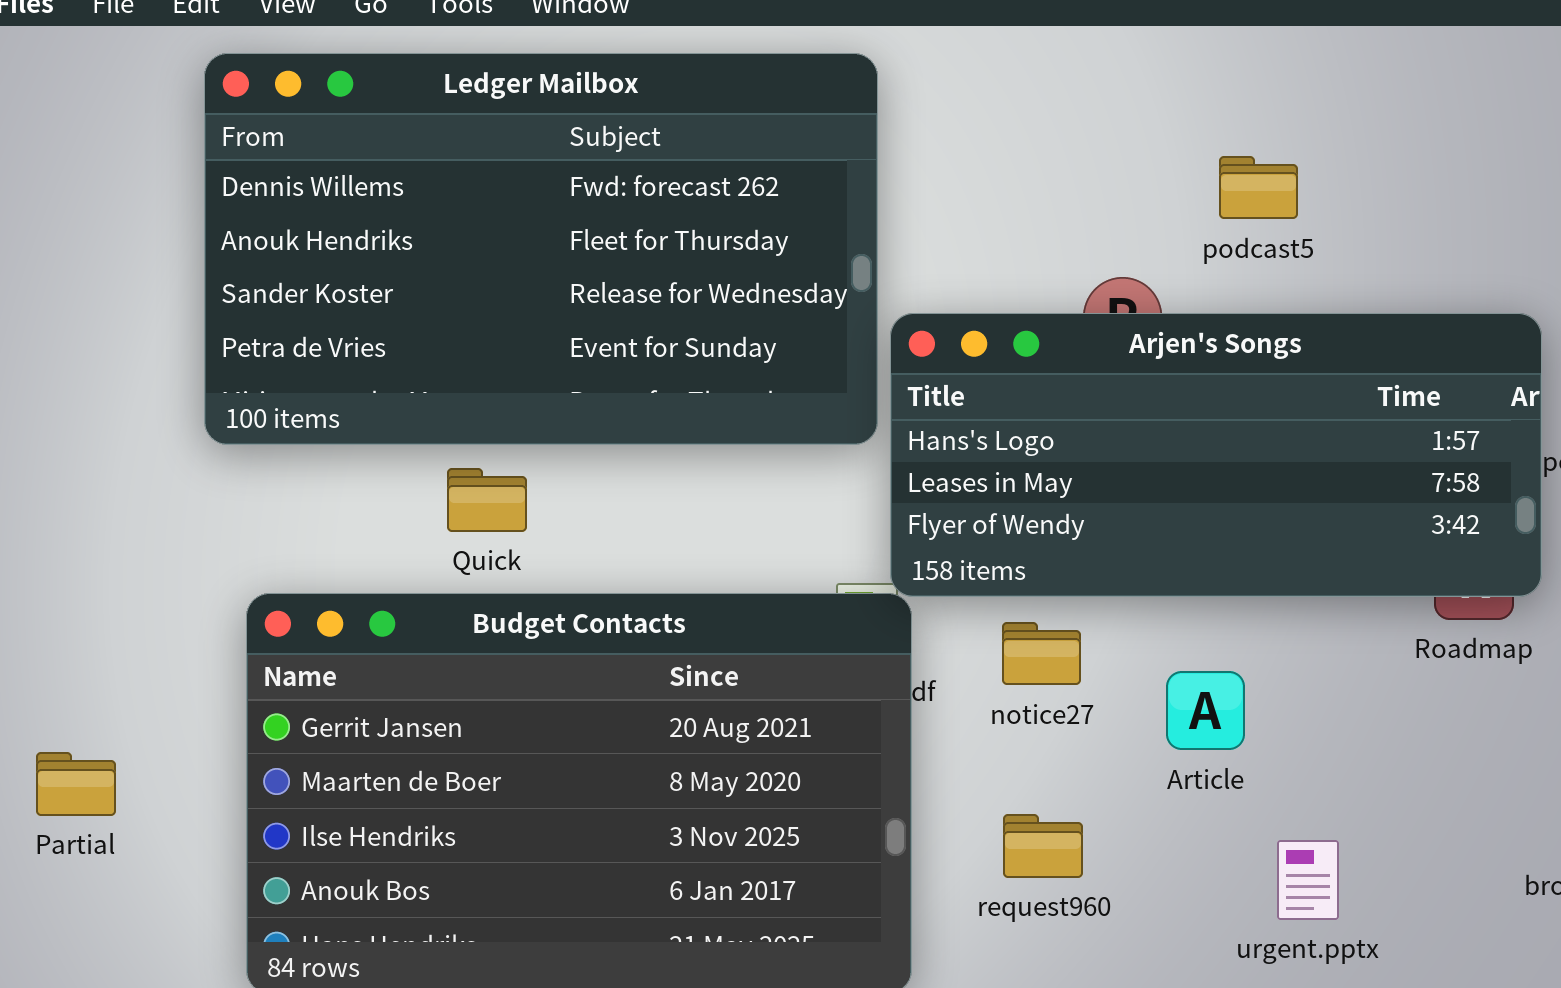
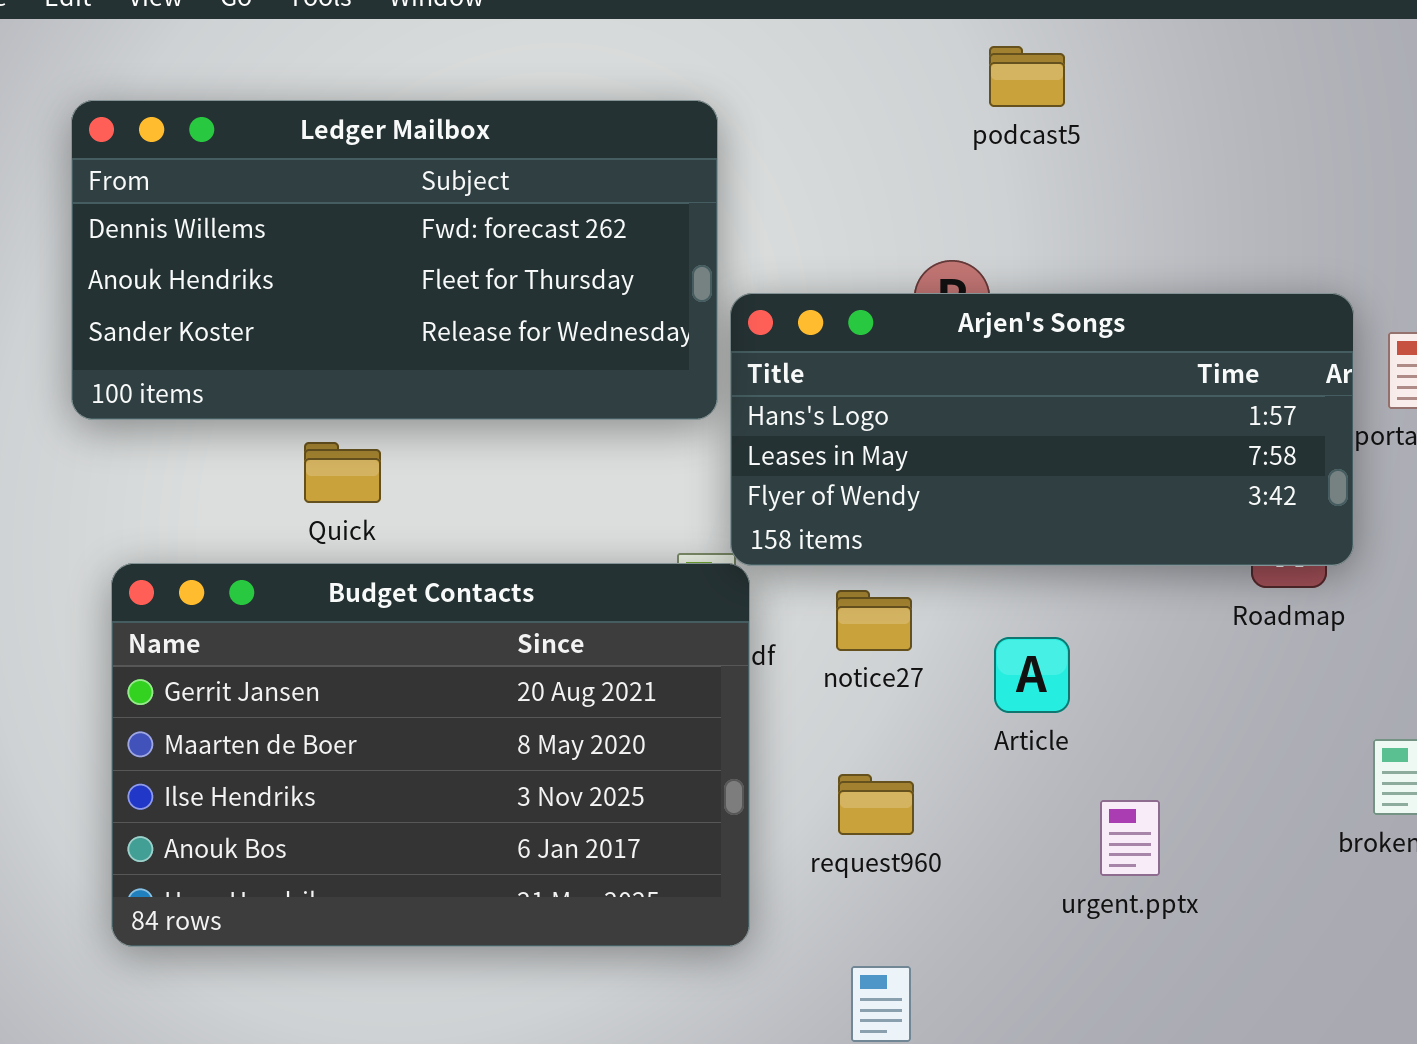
Ledger Mailbox: [204,53,878,445] -> [71,100,718,420], resized
podcast5: [1219,156,1298,219] -> [989,46,1065,107], moved

